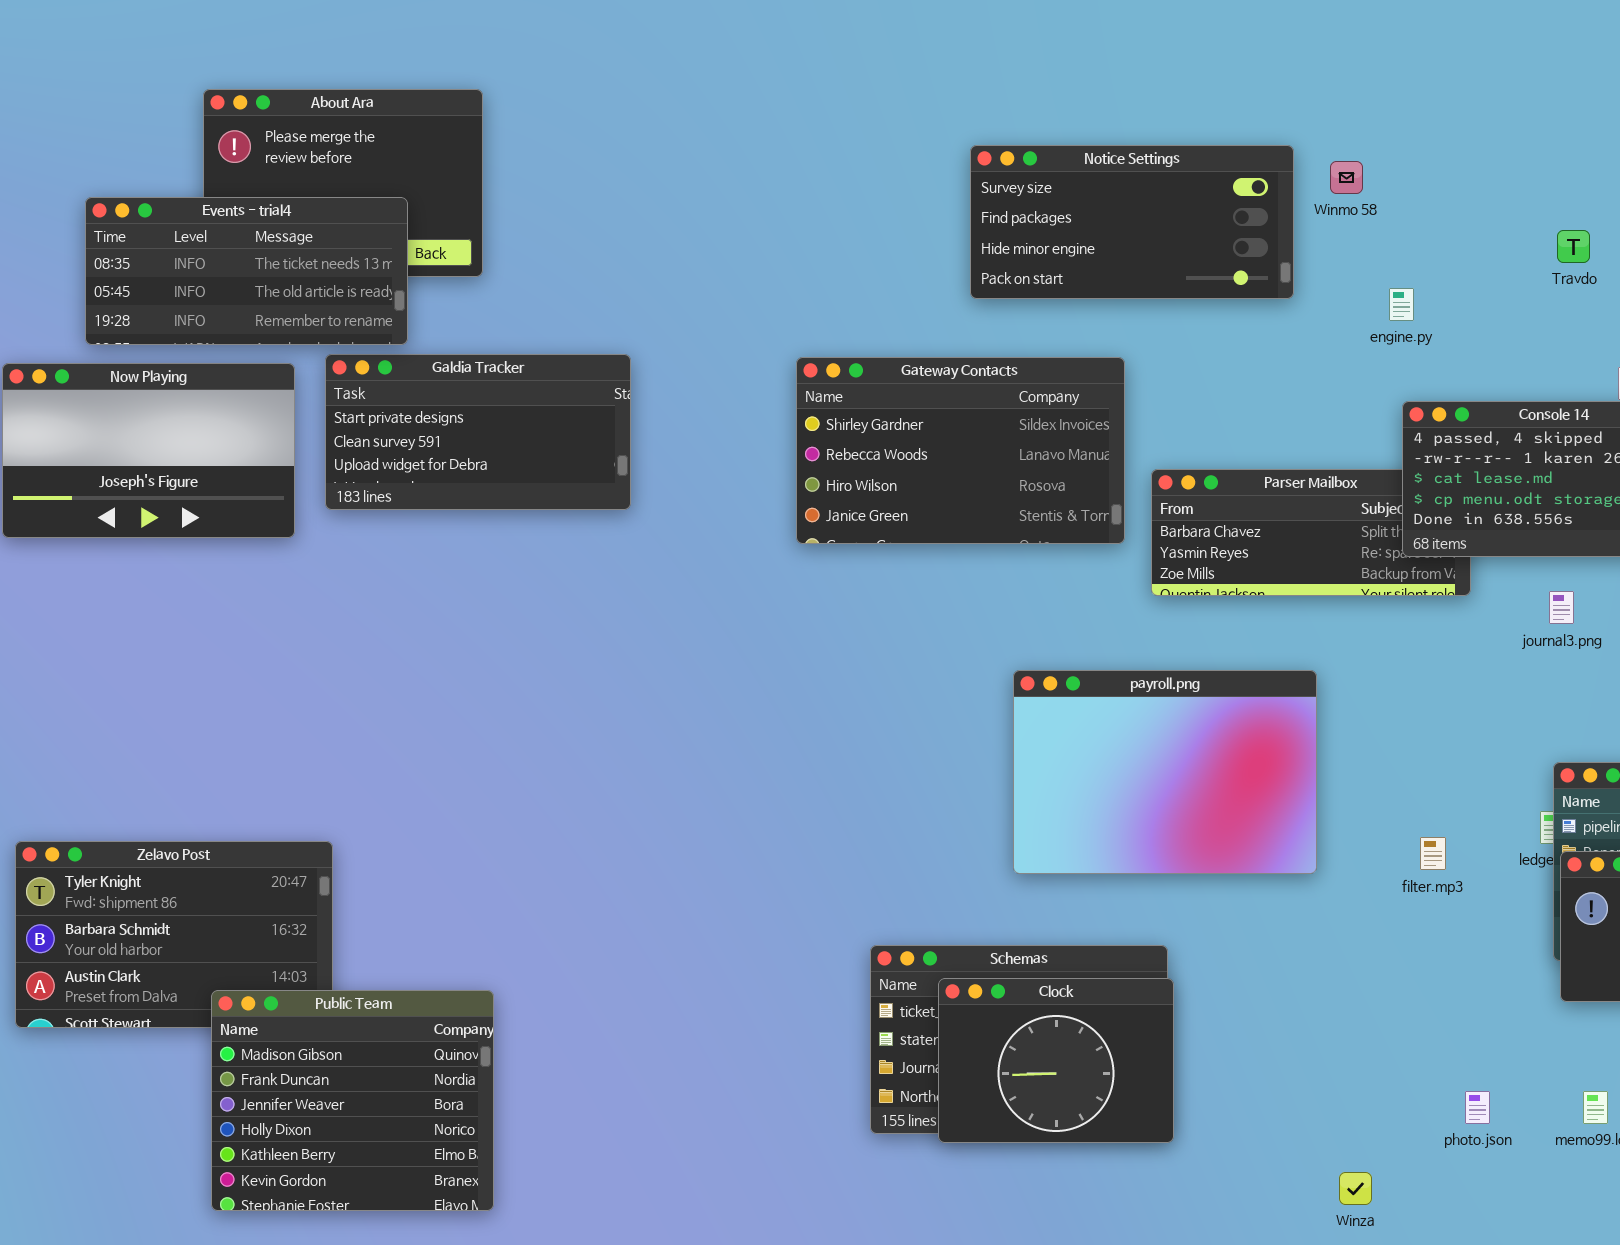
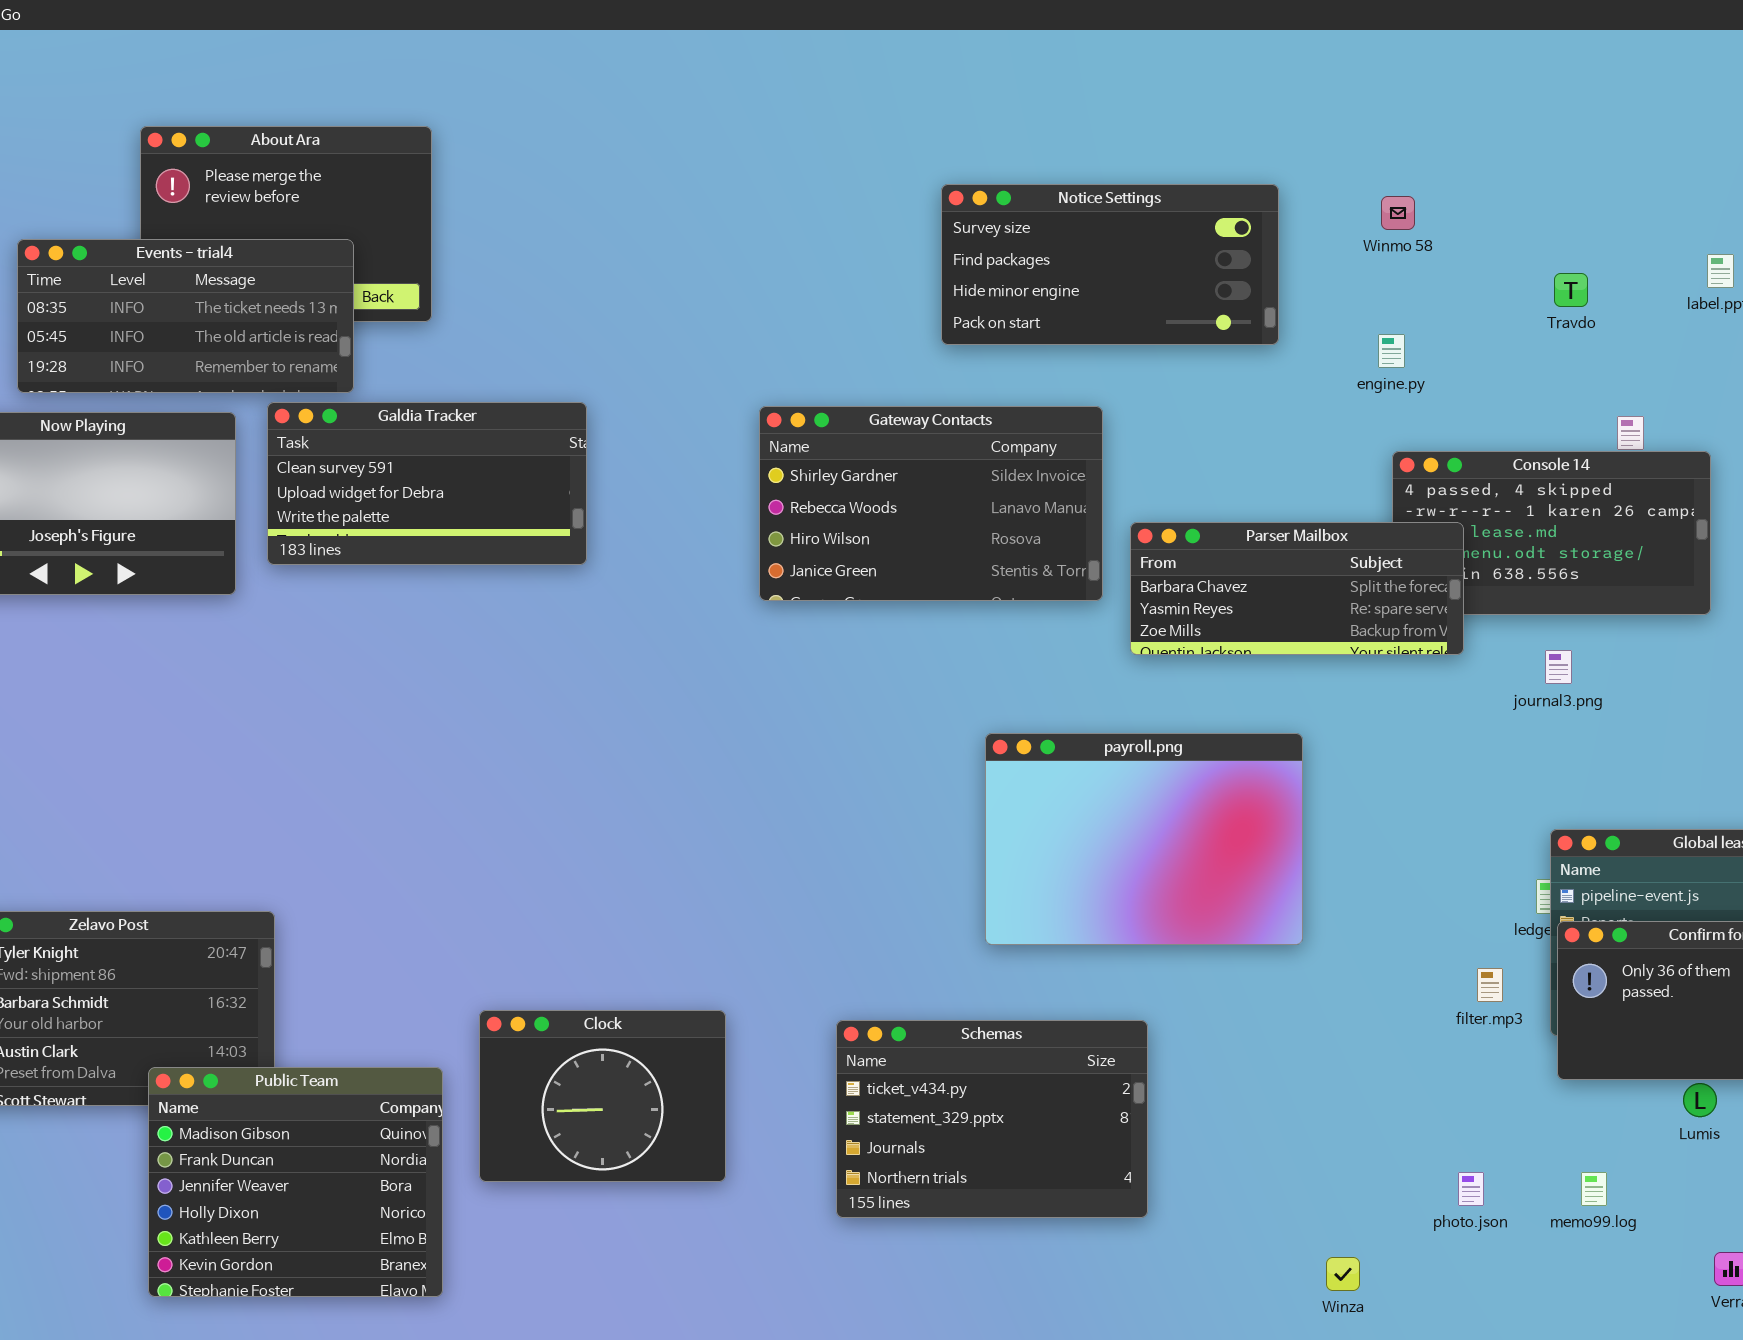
Winmo 58: [1330,161,1363,194] -> [1381,196,1415,230], moved
Galdia Tracker: [325,354,631,510] -> [267,402,587,565], scrolled down 1 row
Parser Mailbox: [1151,469,1471,596] -> [1130,522,1464,655], raised
filter.mp3: [1420,837,1446,870] -> [1477,968,1503,1002], moved
Clock: [938,978,1174,1143] -> [479,1010,726,1182], moved

